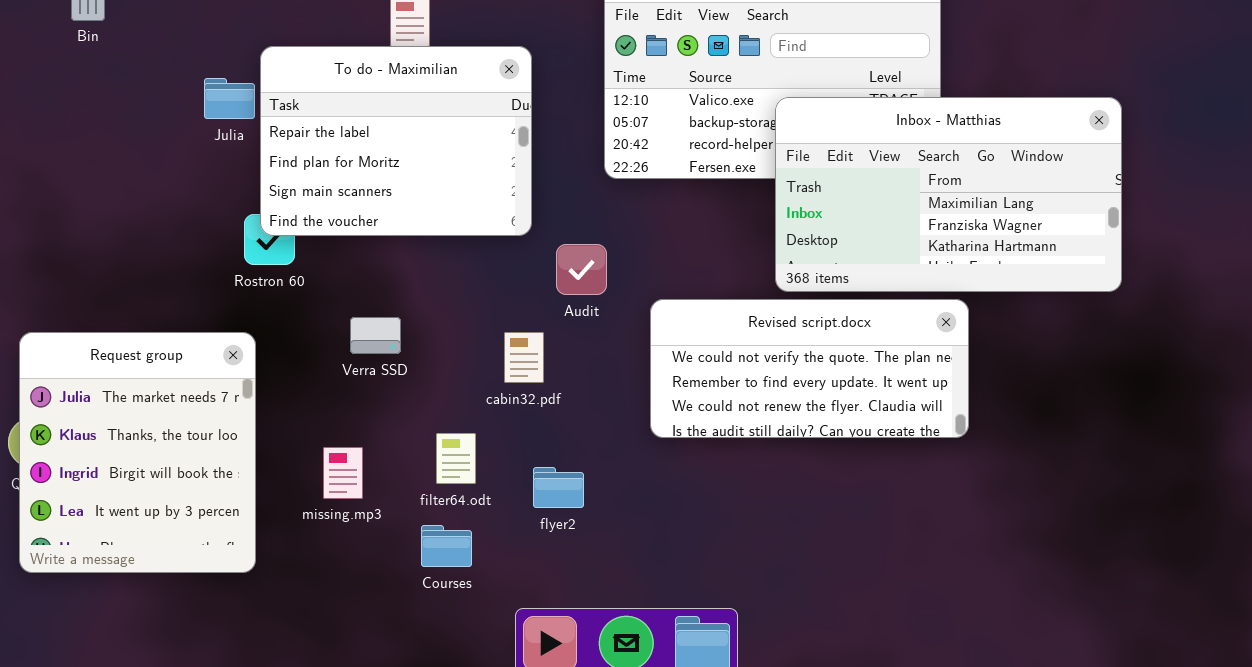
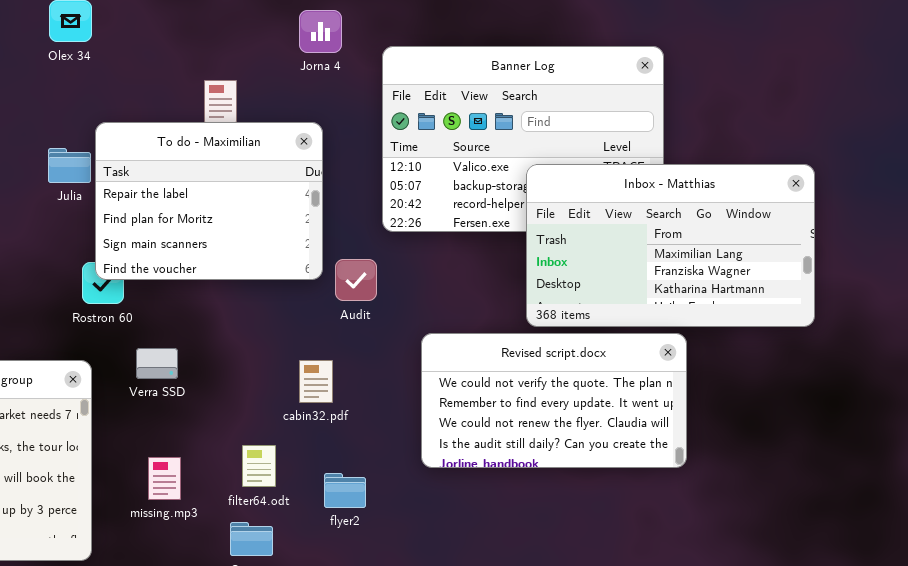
Audit: [556,244,607,295] -> [335,259,377,301], moved
Revised script.docx: [650,299,969,438] -> [421,333,687,468], resized
Verra SSD: [350,317,401,354] -> [136,348,178,379], moved

